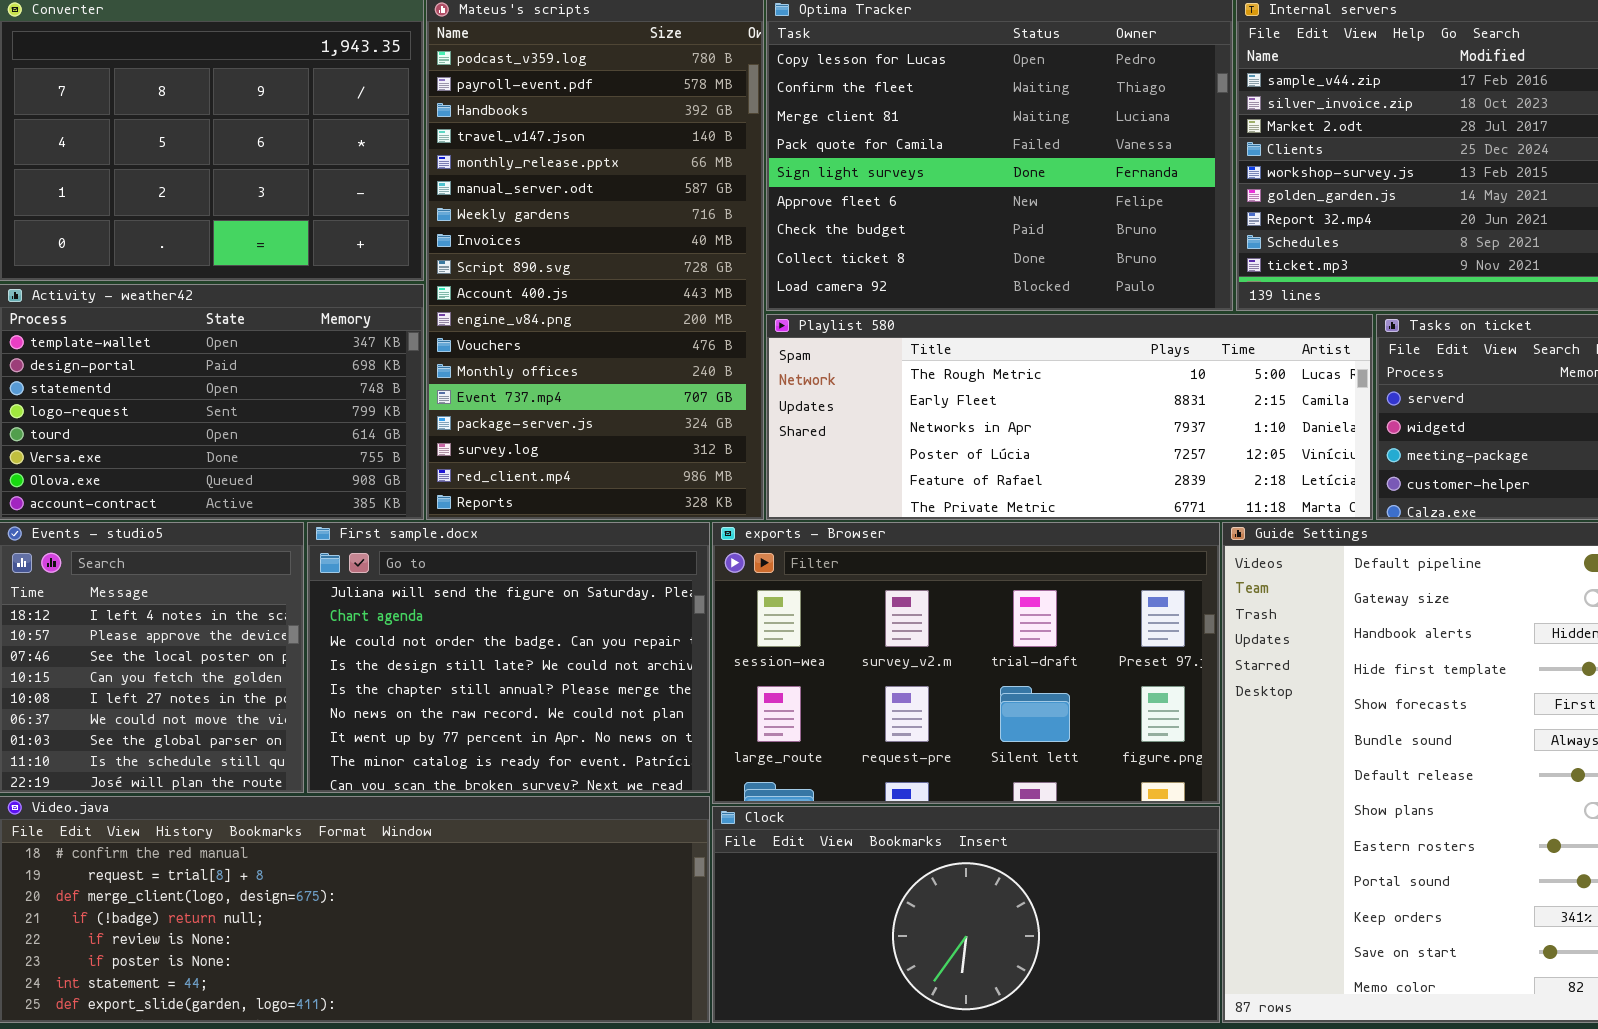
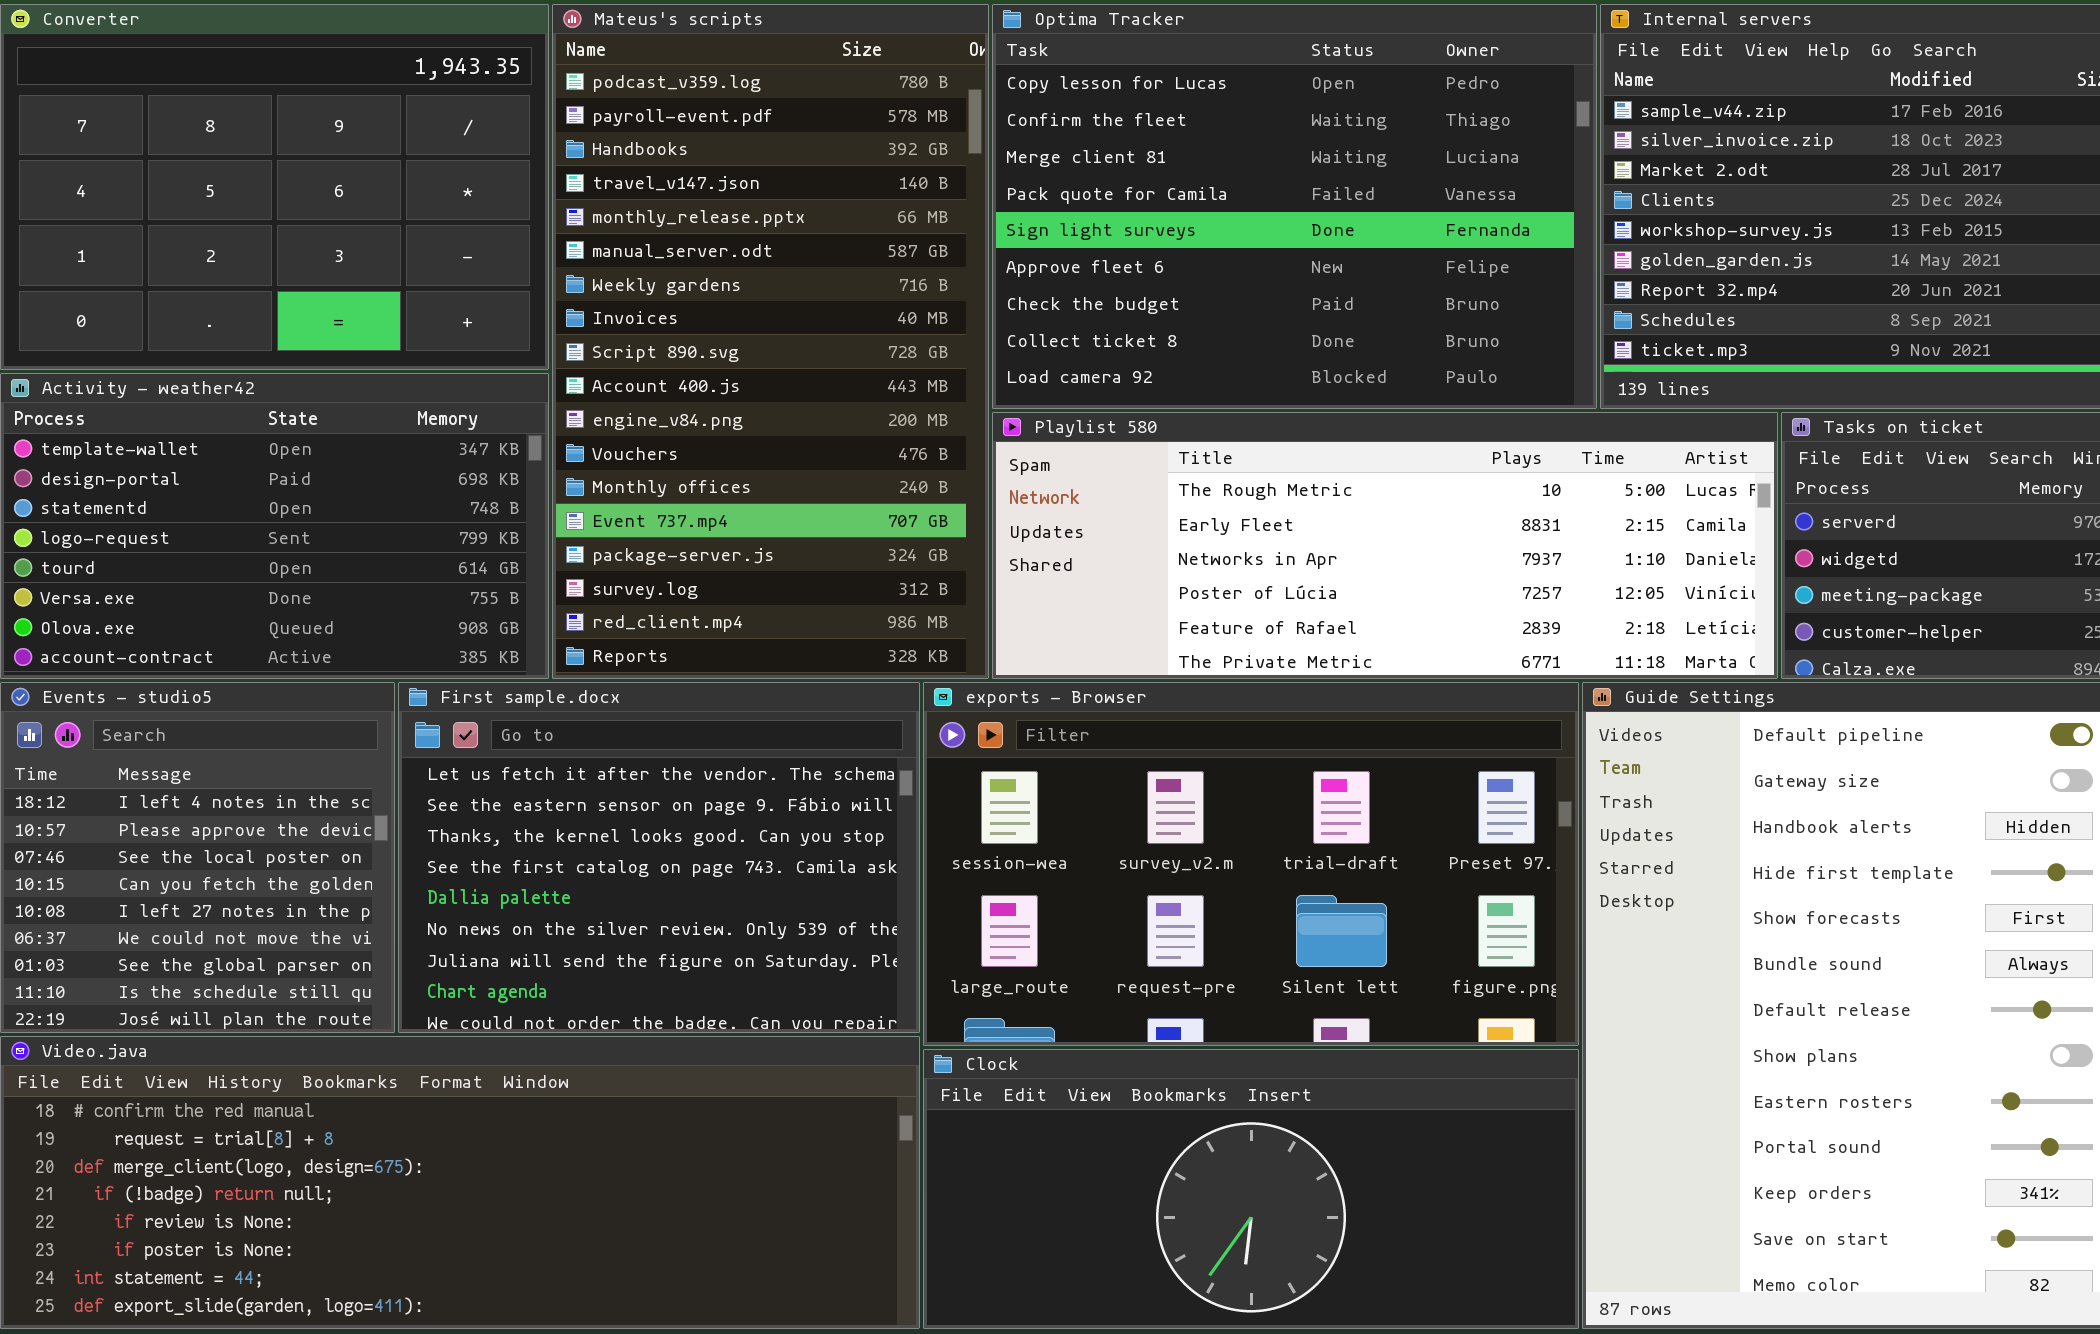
First sample.docx: [307,522,710,793] -> [398,682,920,1033], scrolled up 6 rows

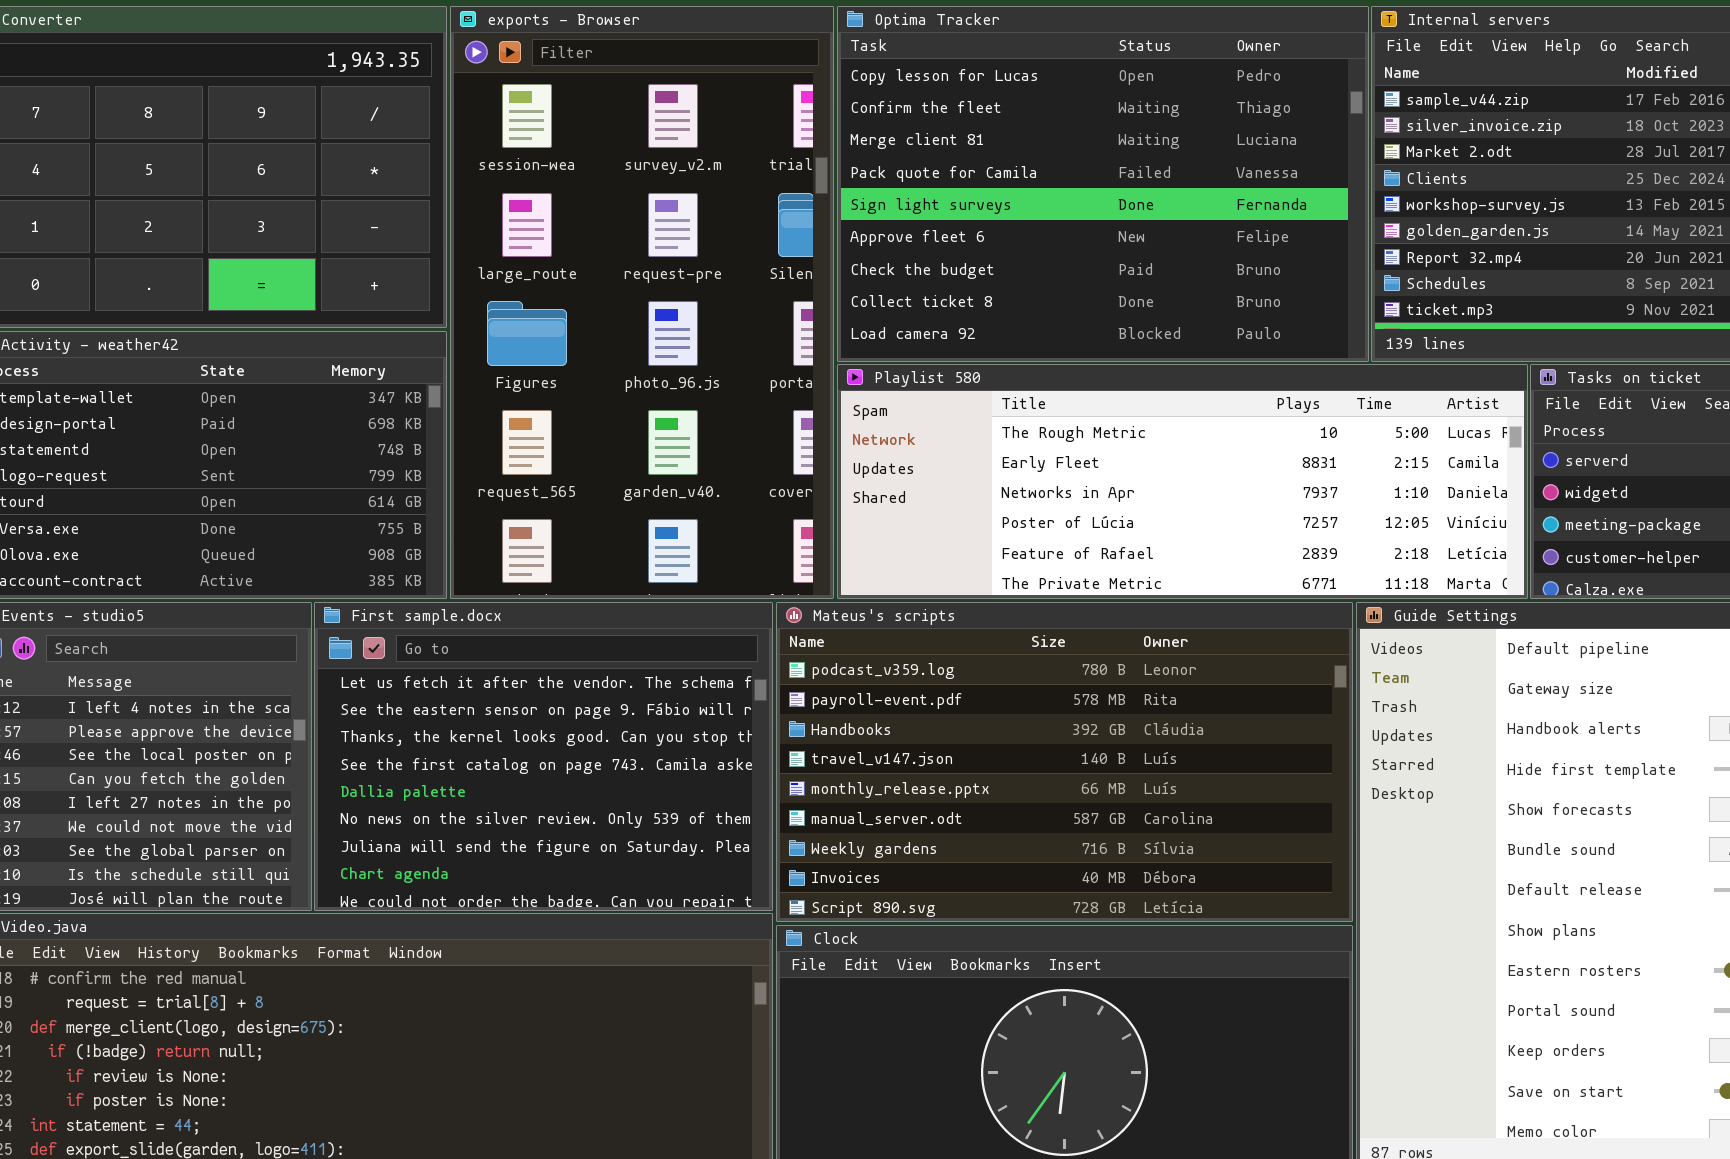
Mateus's scripts: [552,4,989,679] -> [776,602,1353,922], moved, resized
exports - Browser: [923,682,1579,1046] -> [450,6,834,599], moved, resized

